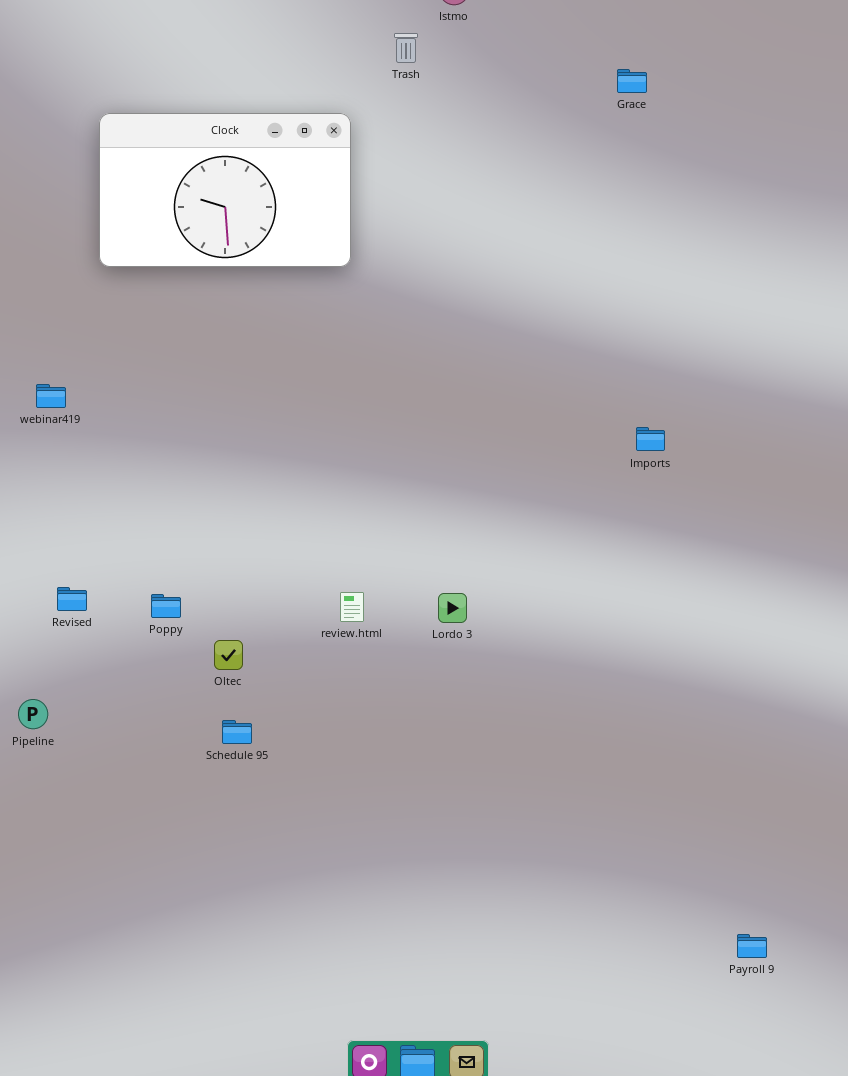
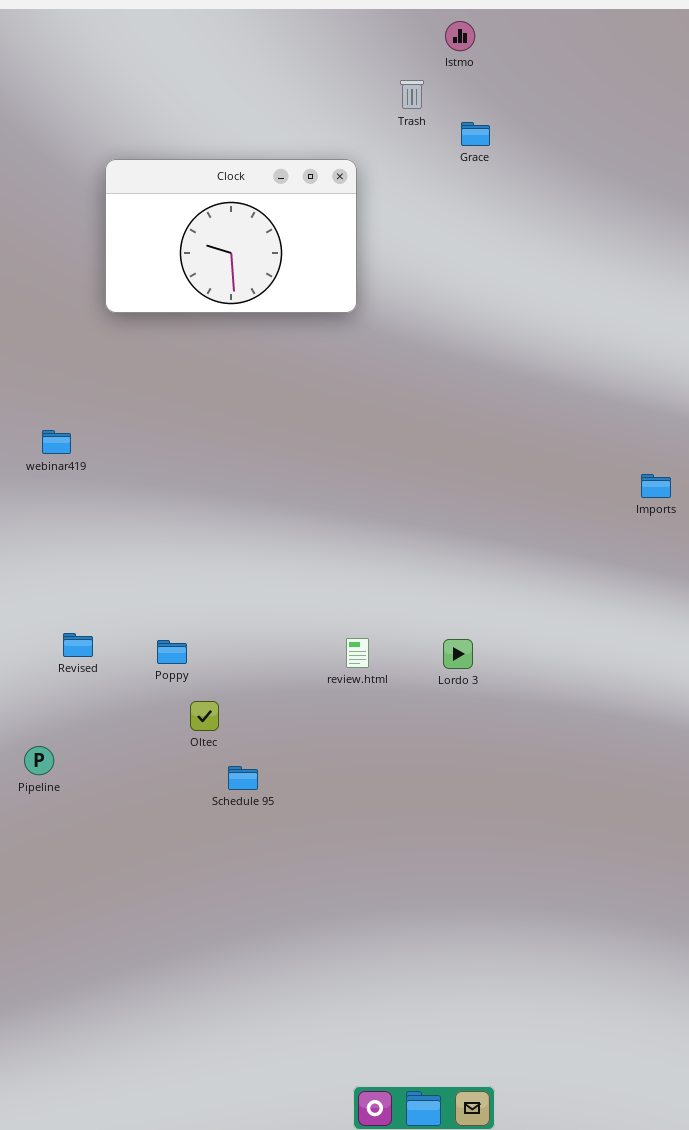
Grace: [617,69,647,93] -> [461,122,490,146], moved
Oltec: [214,640,243,670] -> [190,701,219,731], moved

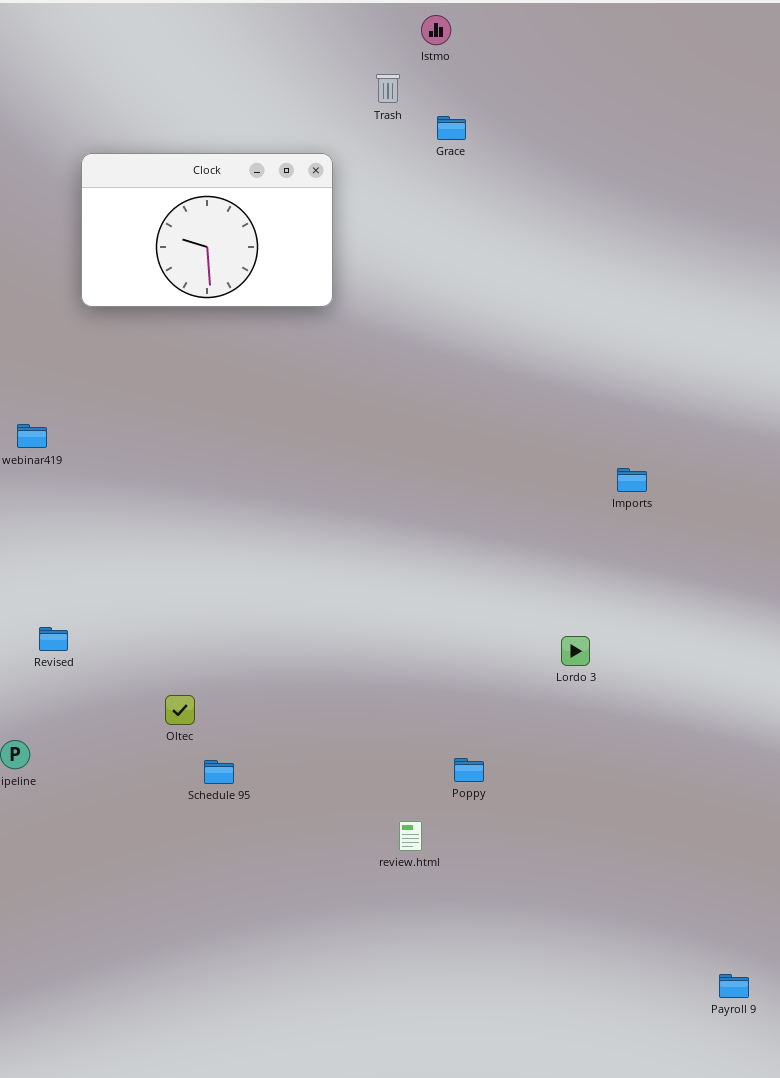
review.html: [346,638,369,668] -> [399,821,422,851], moved
Lordo 3: [443,639,473,669] -> [561,636,590,666], moved
Poppy: [157,640,187,664] -> [454,758,484,782], moved

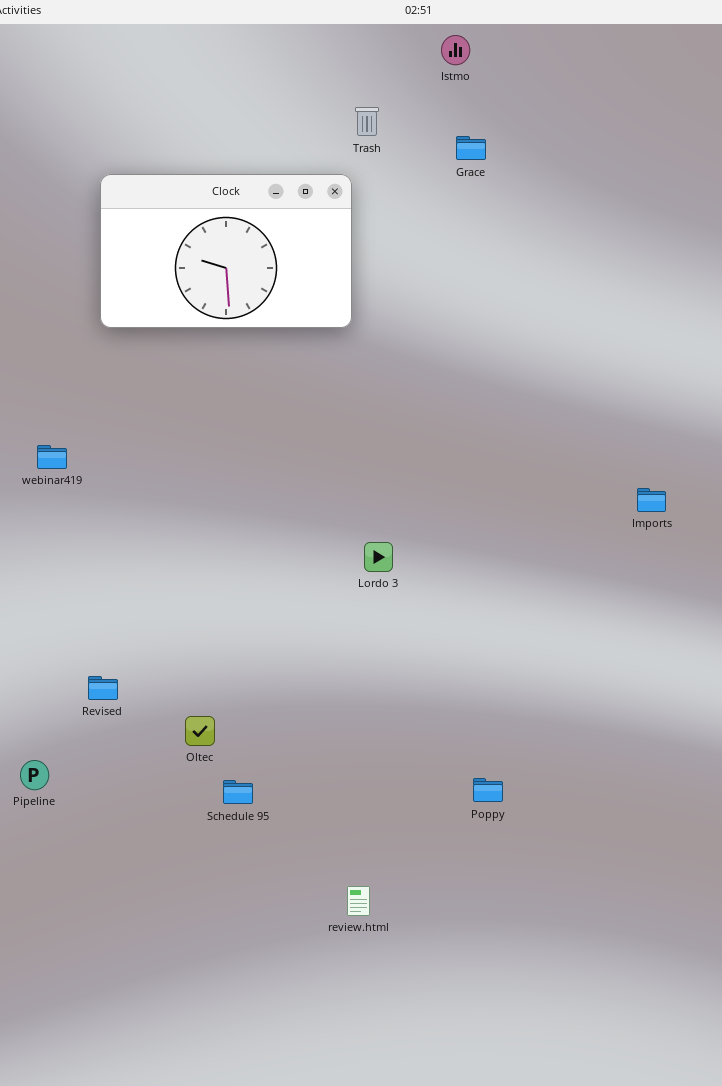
Trash: [376,74,400,103] -> [355,107,379,136], moved
Revised: [39,627,68,651] -> [88,676,118,700], moved
Lordo 3: [561,636,590,666] -> [364,542,393,572], moved
review.html: [399,821,422,851] -> [347,886,370,916], moved

